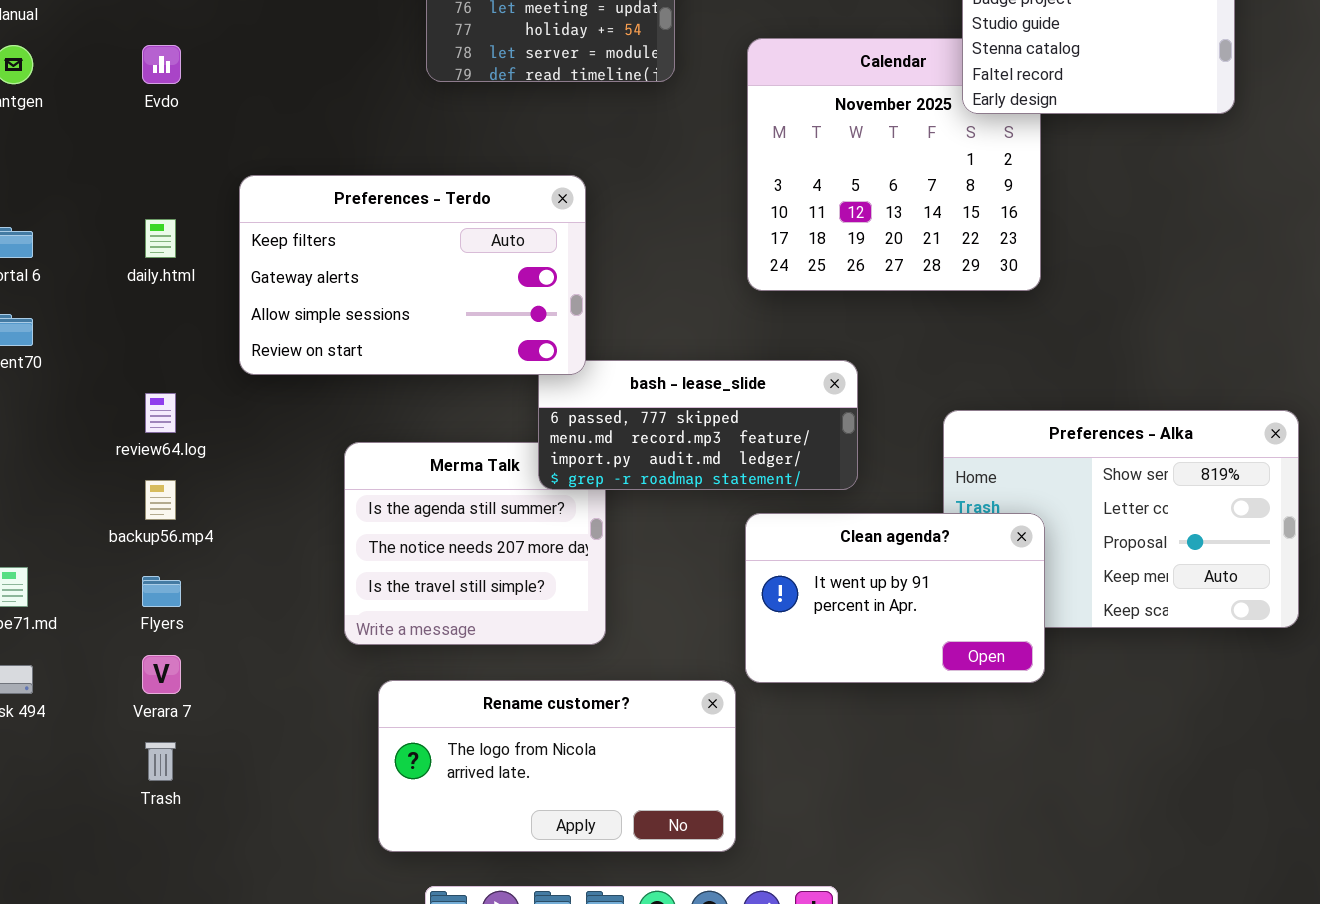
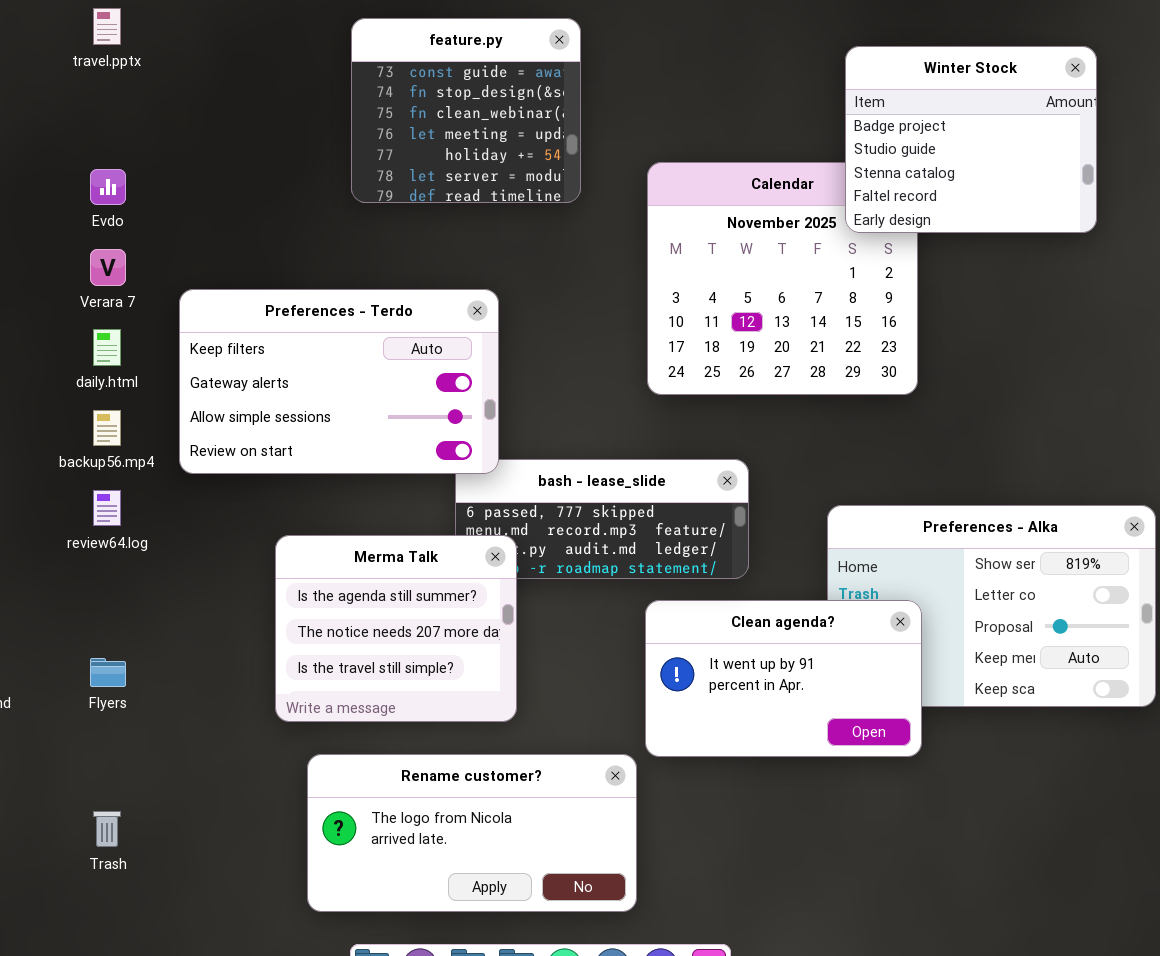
Merma Talk: [344,442,606,645] -> [275,535,517,722], raised
backup56.mp4: [145,480,176,520] -> [93,410,121,446], moved
Verara 7: [142,655,181,694] -> [90,249,126,286], moved

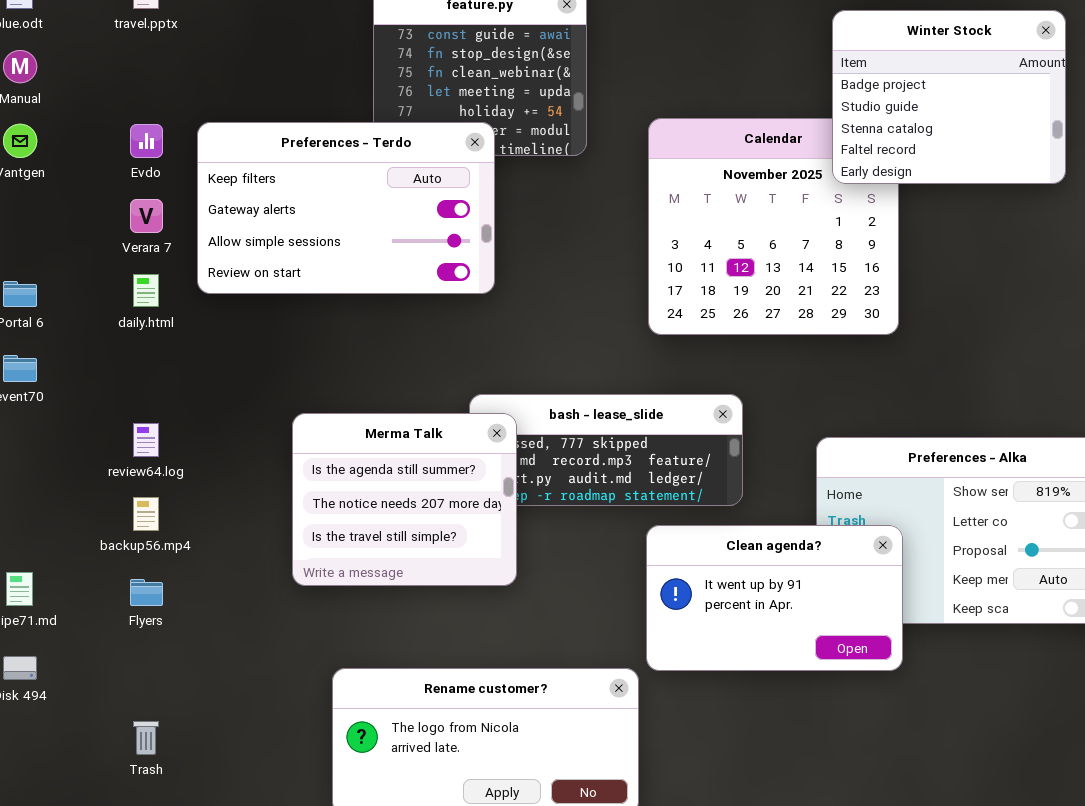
Preferences - Terdo: [179,289,499,474] -> [197,122,495,294], moved
backup56.mp4: [93,410,121,446] -> [133,497,159,531], moved
Merma Talk: [275,535,517,722] -> [292,413,517,586], moved

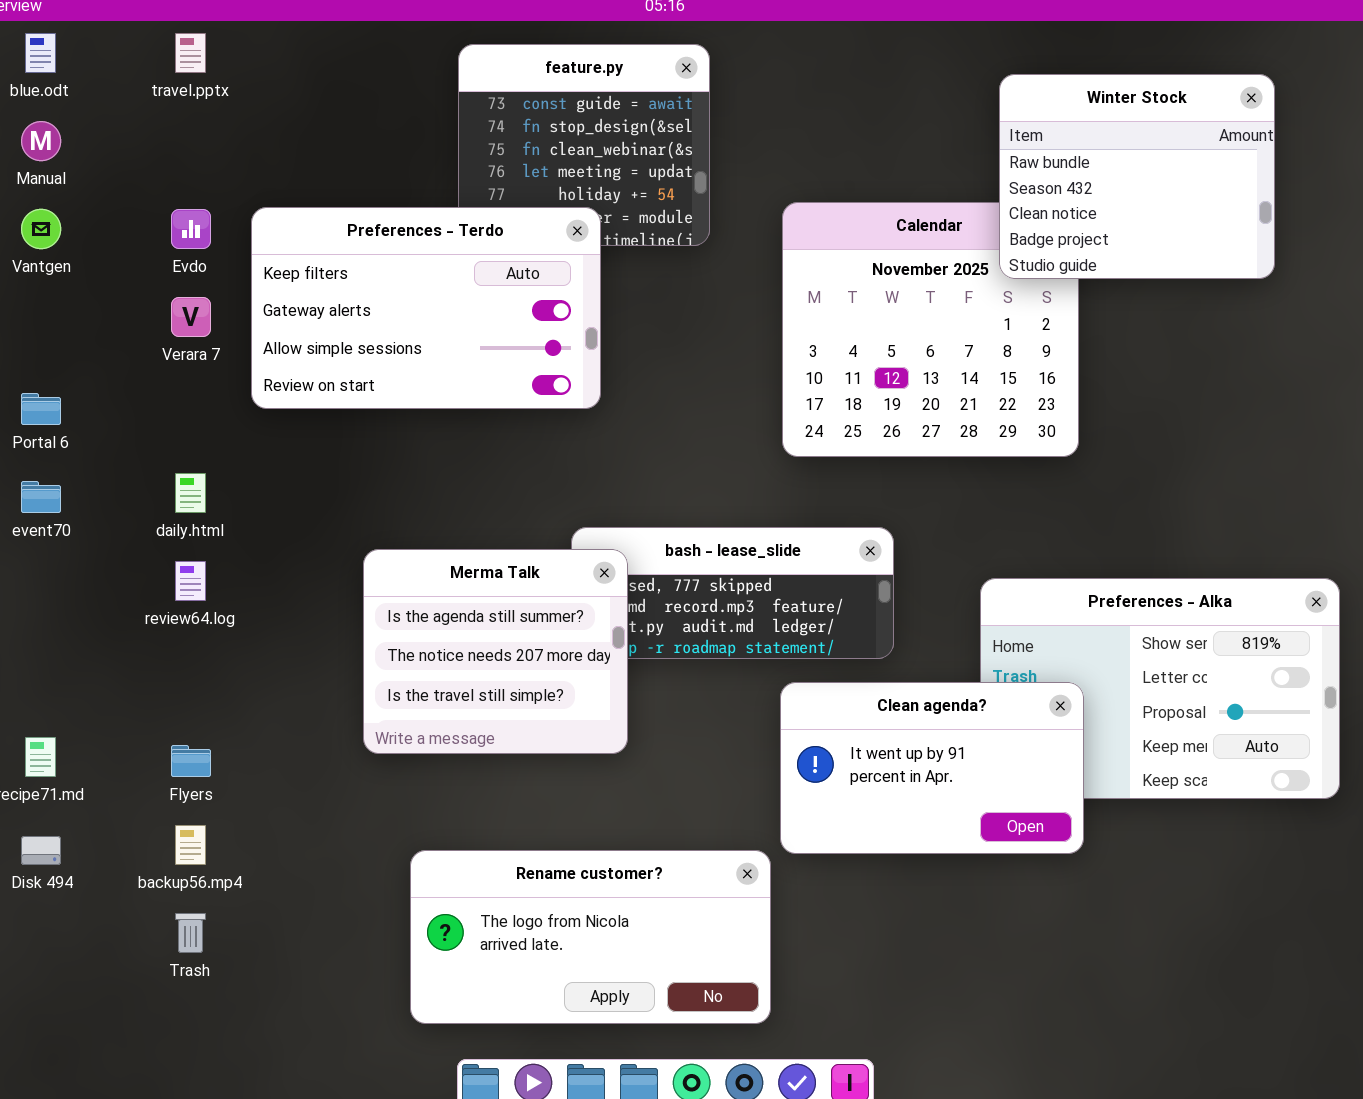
Winter Stock: [832,10,1066,184] -> [999,74,1275,279], scrolled up 3 rows
daily.html: [133,274,159,307] -> [175,473,206,513], moved
backup56.mp4: [133,497,159,531] -> [175,825,206,865], moved

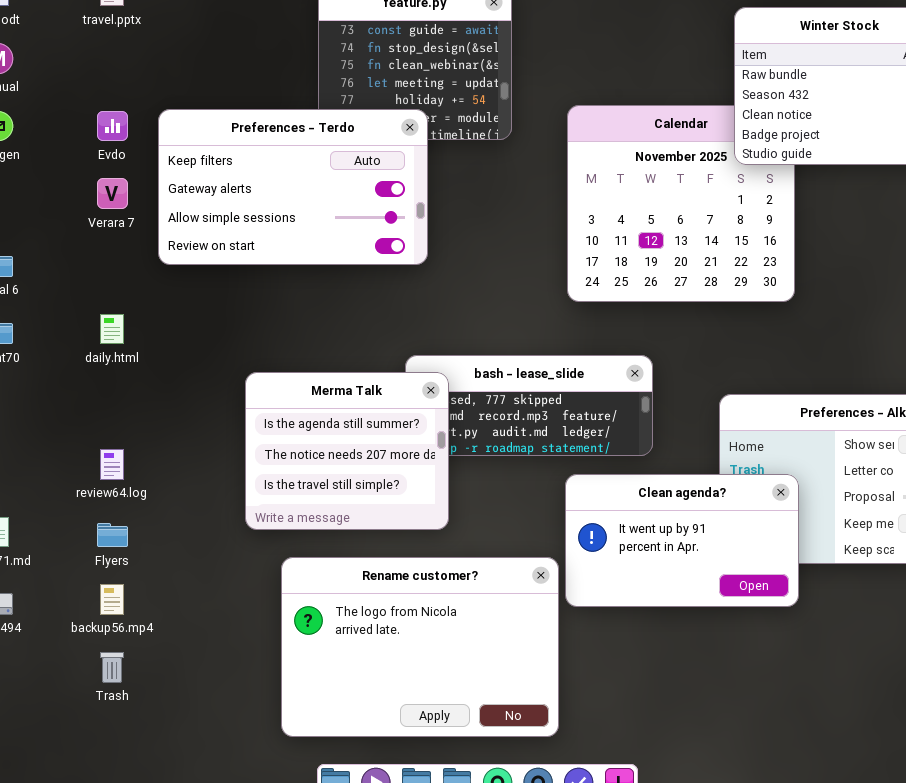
review64.log: [175,561,206,601] -> [100,449,124,480], moved
Rename customer?: [410,850,771,1024] -> [281,557,559,737], resized

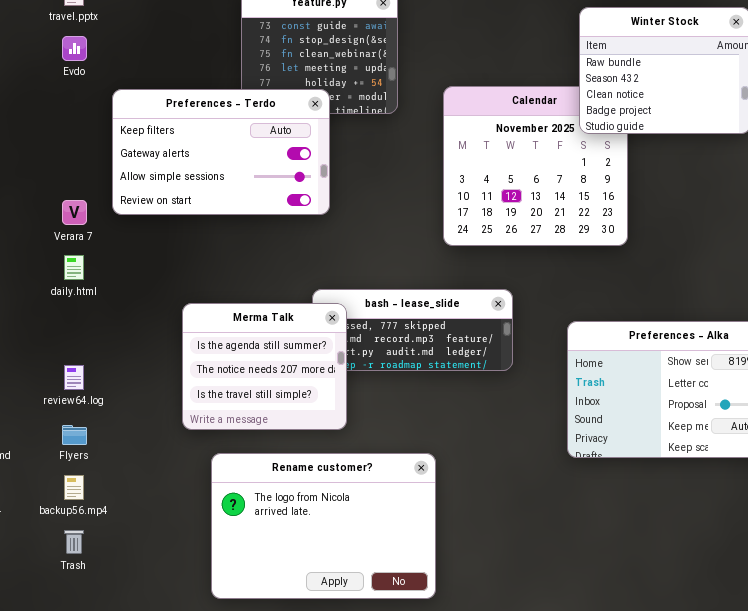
Evdo: [97,111,128,141] -> [62,36,87,61], moved
Verara 7: [97,178,128,209] -> [62,200,87,225], moved
Clean agenda?: [565,474,799,607] -> none, closed

